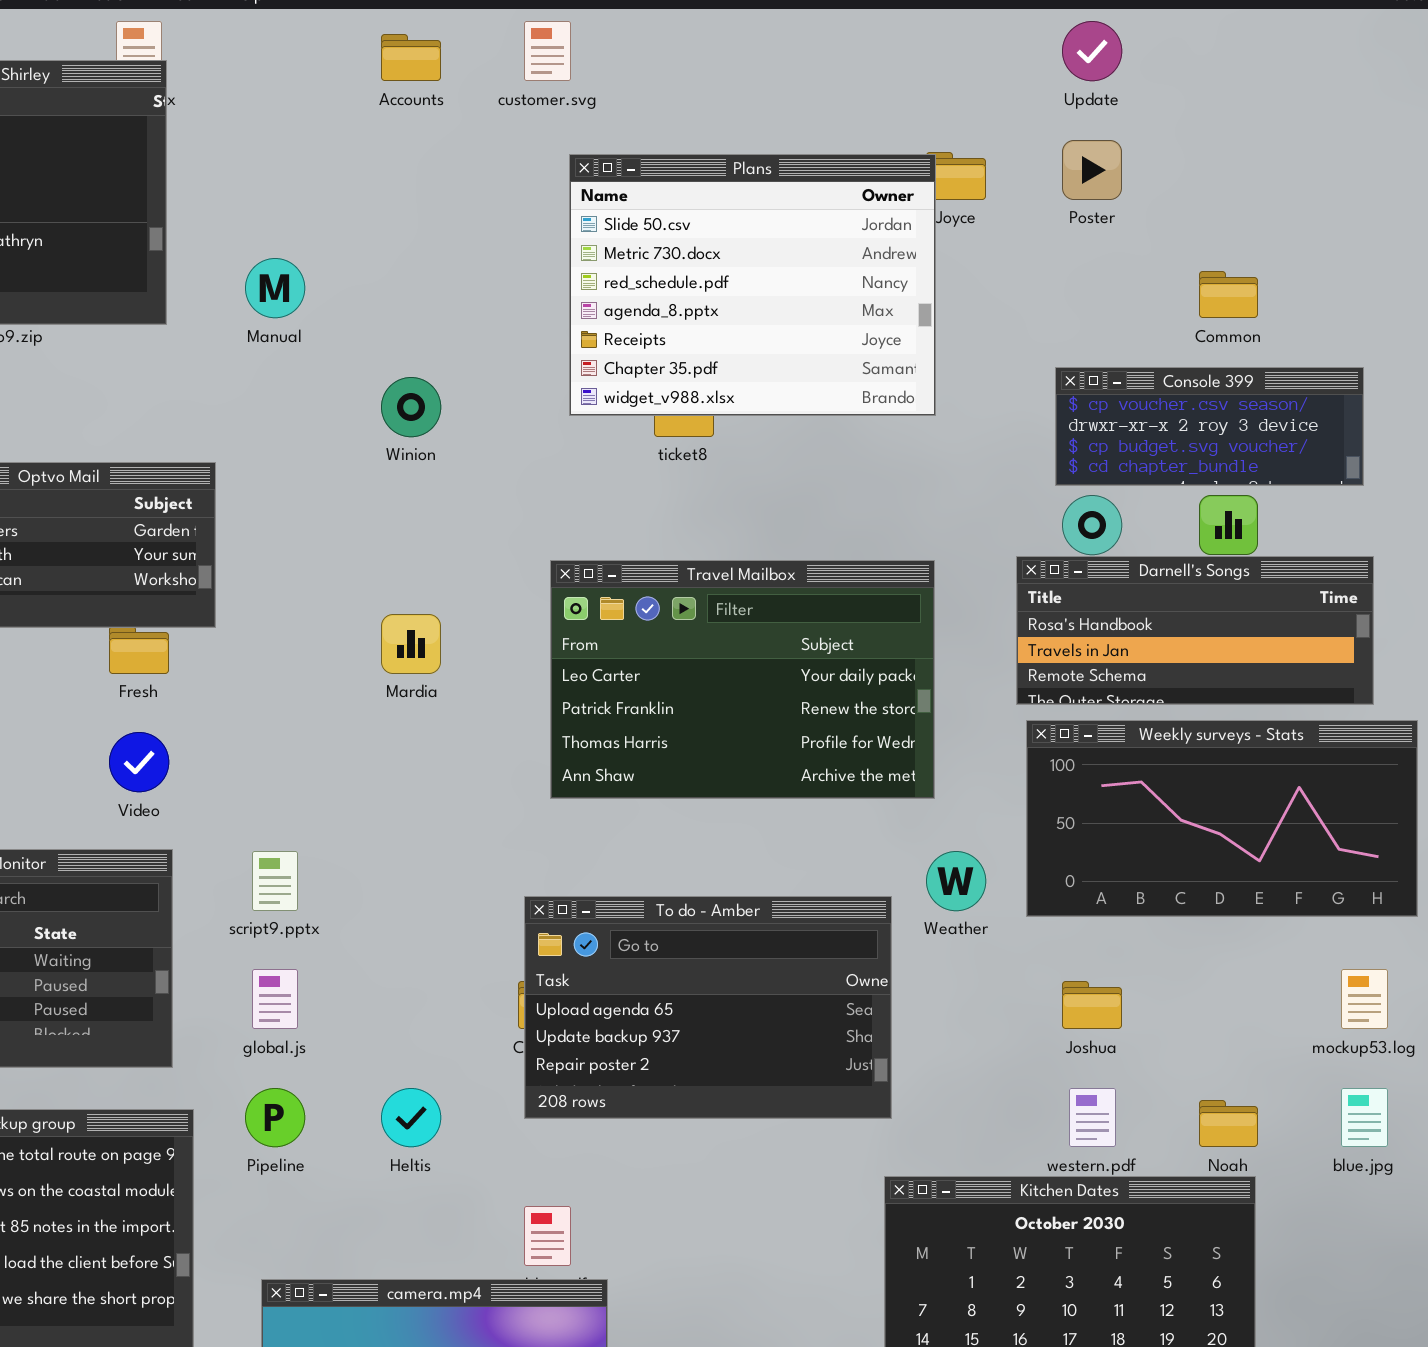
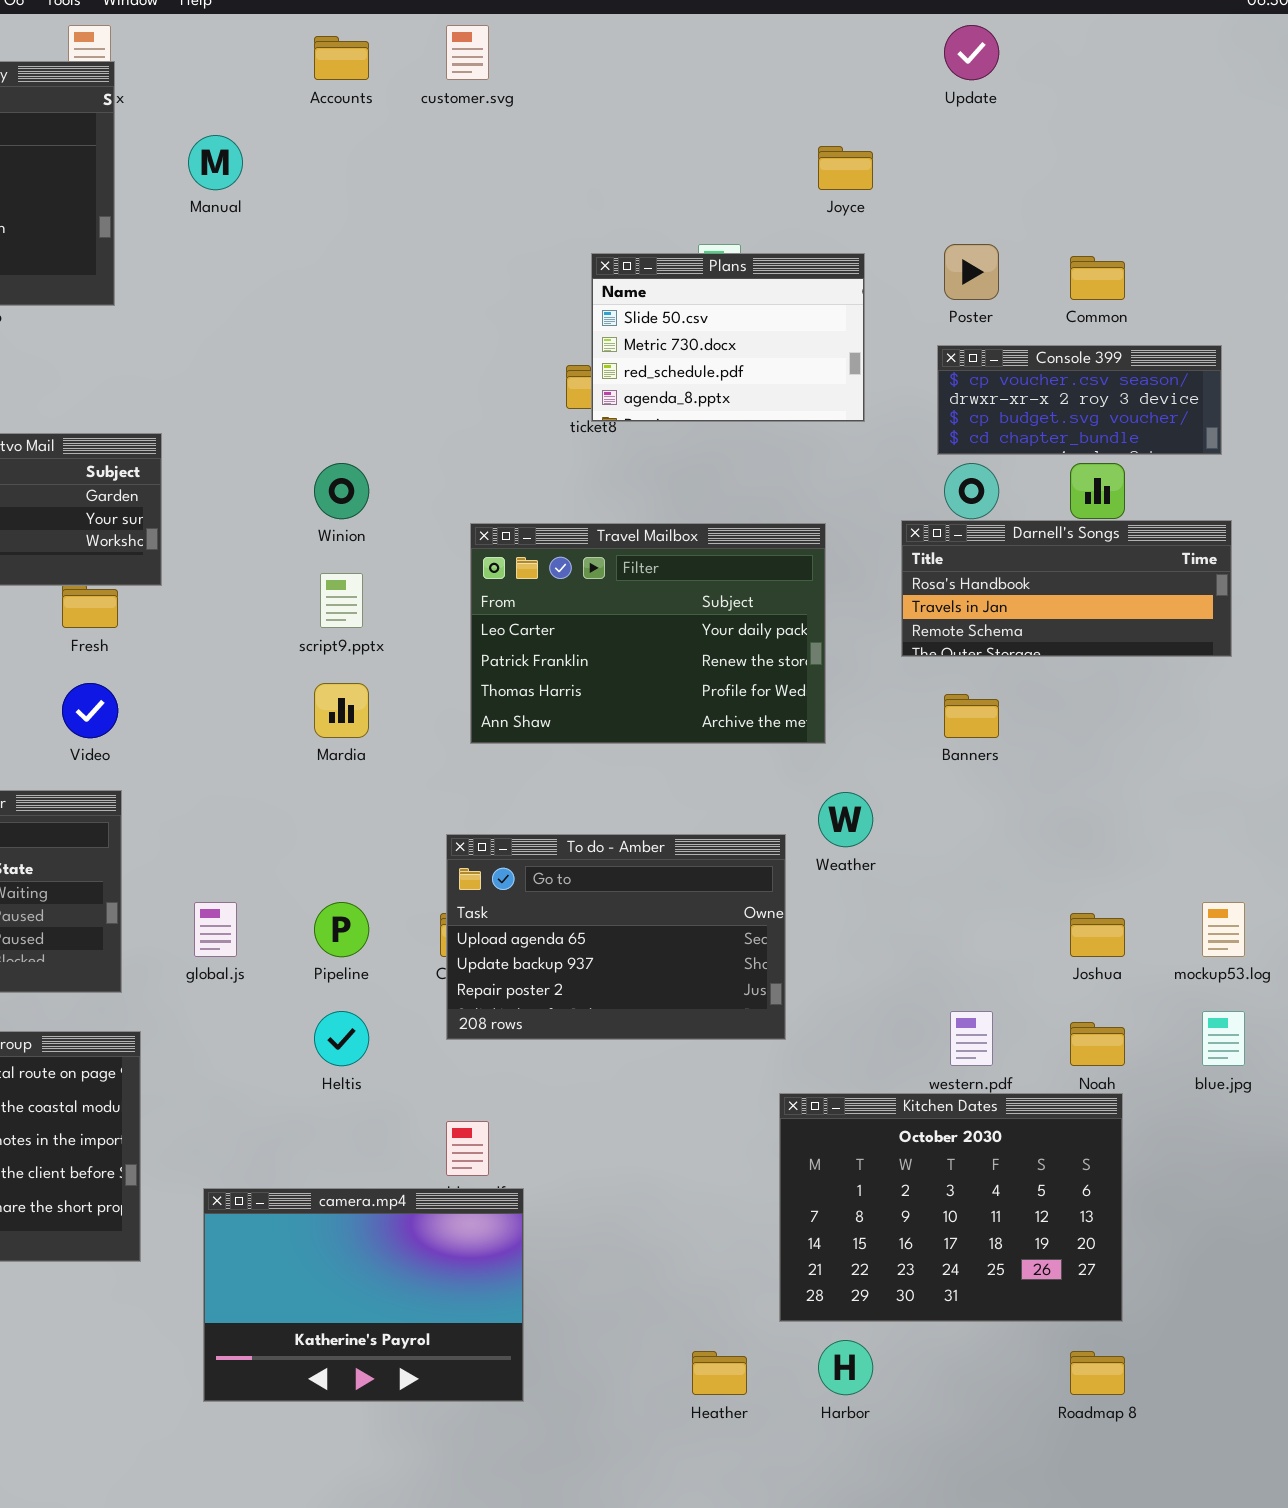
Poster: [1062,140,1122,200] -> [944,244,999,300], moved
Plans: [569,154,936,416] -> [591,253,865,422], moved, resized
Manual: [245,258,305,318] -> [188,135,243,190], moved
Winion: [381,377,441,437] -> [314,463,369,519], moved
Mardia: [381,614,441,674] -> [314,683,369,738], moved
Weekly surveys - Stats: [1026,720,1418,917] -> none, closed
script9.pptx: [252,851,298,911] -> [320,573,363,628], moved
Joshua: [1062,981,1122,1029] -> [1070,913,1125,957], moved
Pipeline: [245,1088,305,1147] -> [314,902,369,957], moved

